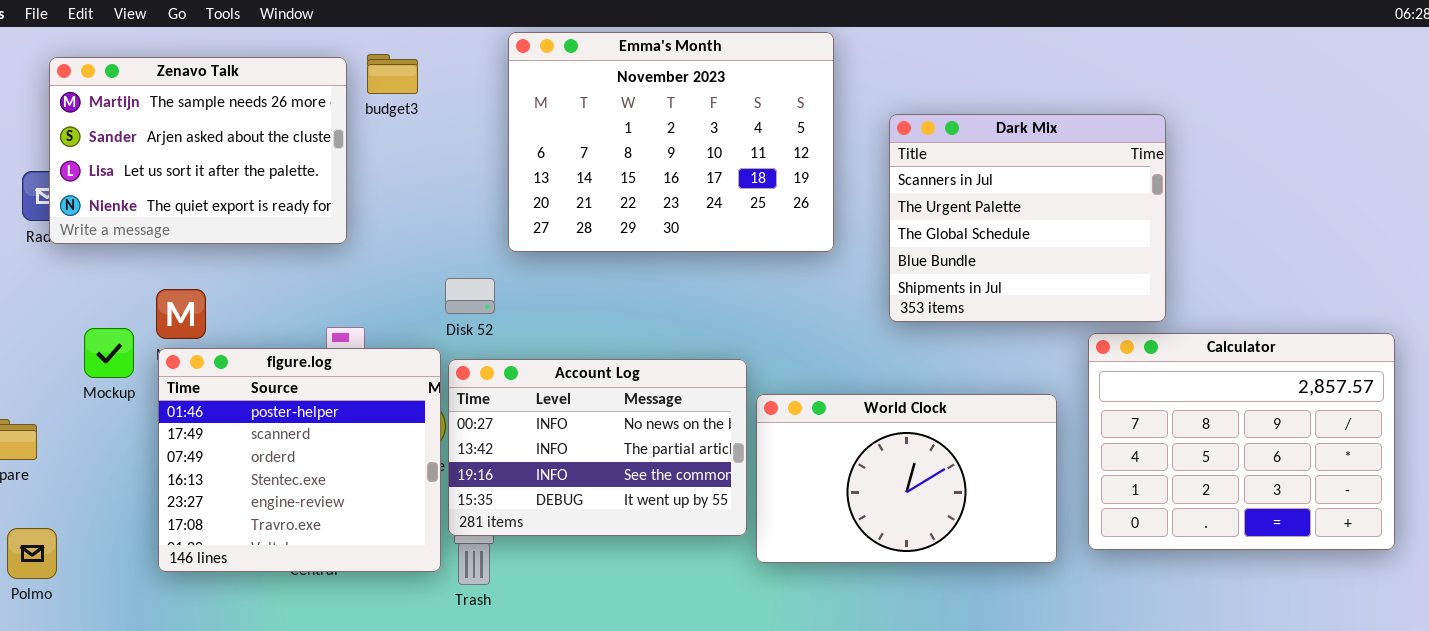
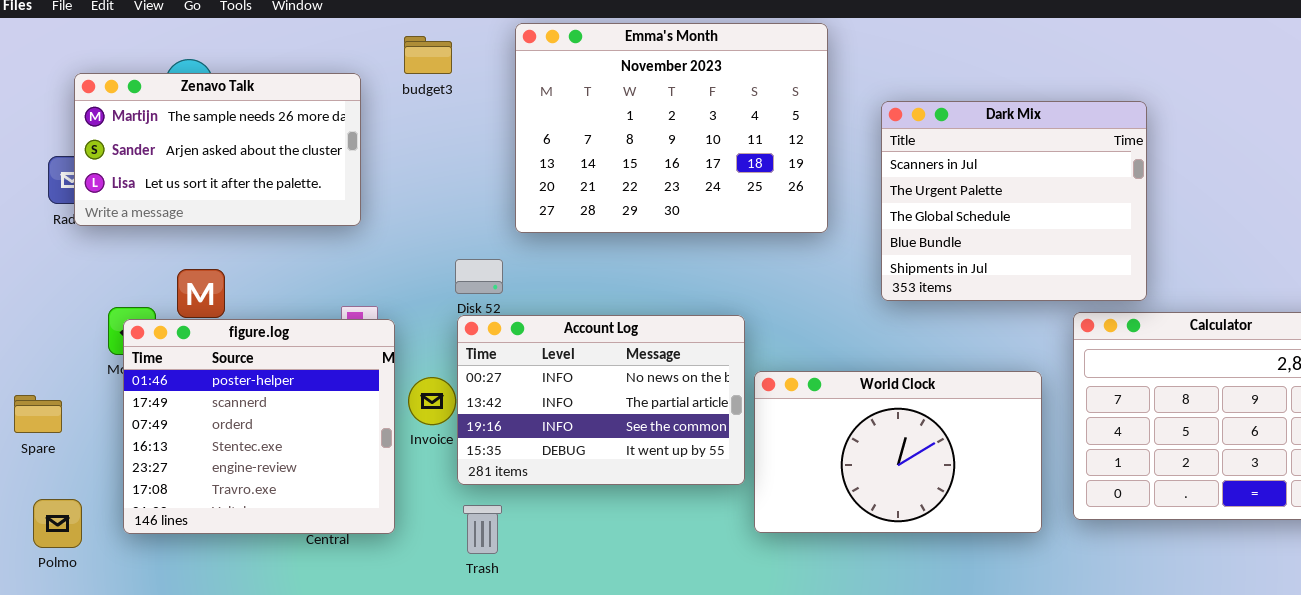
budget3: [367,54,418,94] -> [404,36,452,74], moved
Zenavo Talk: [49,57,347,244] -> [74,73,361,226], resized
figure.log: [158,348,441,572] -> [123,319,395,534], moved
Account Log: [448,359,747,536] -> [457,315,745,485], moved

